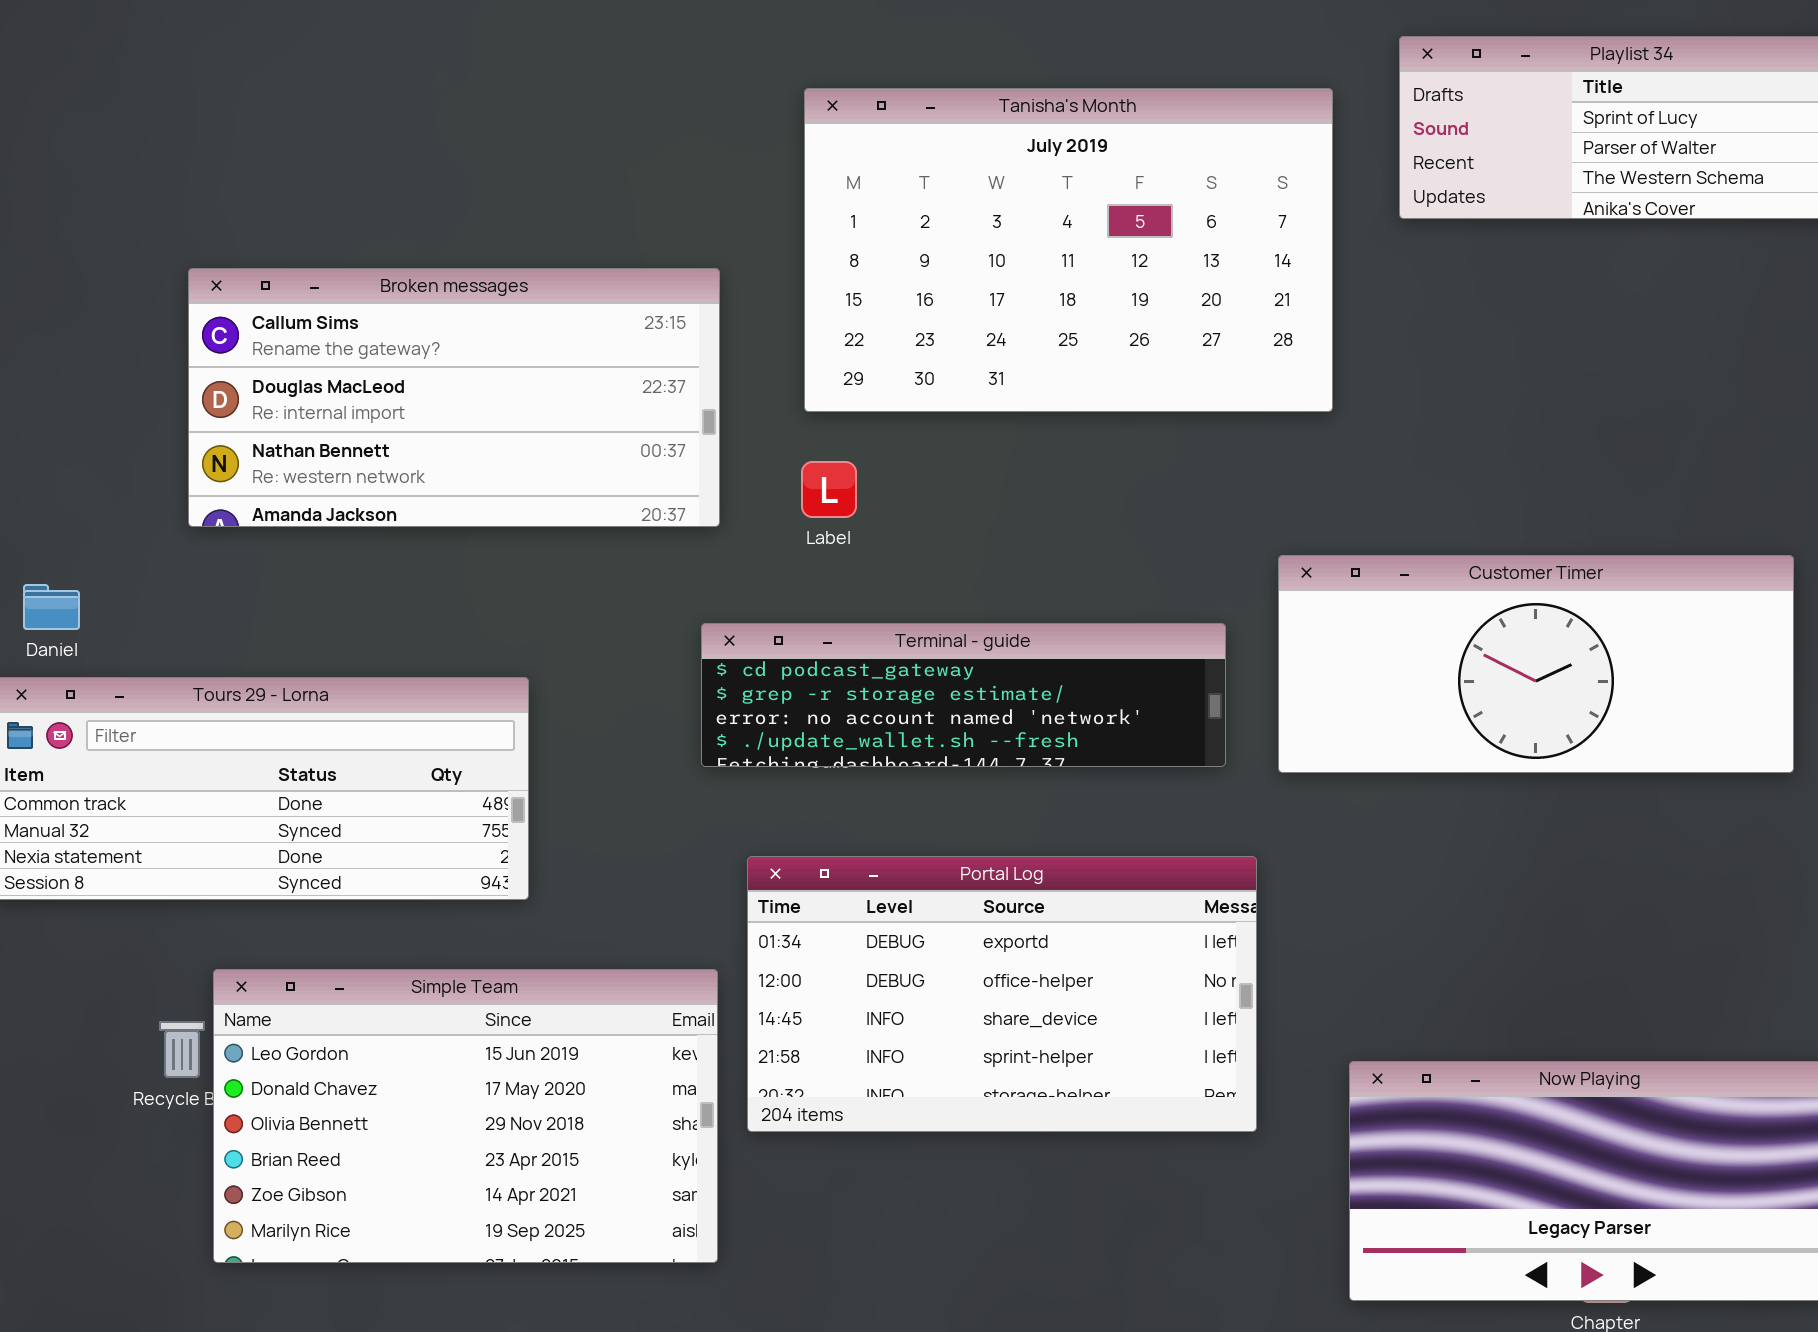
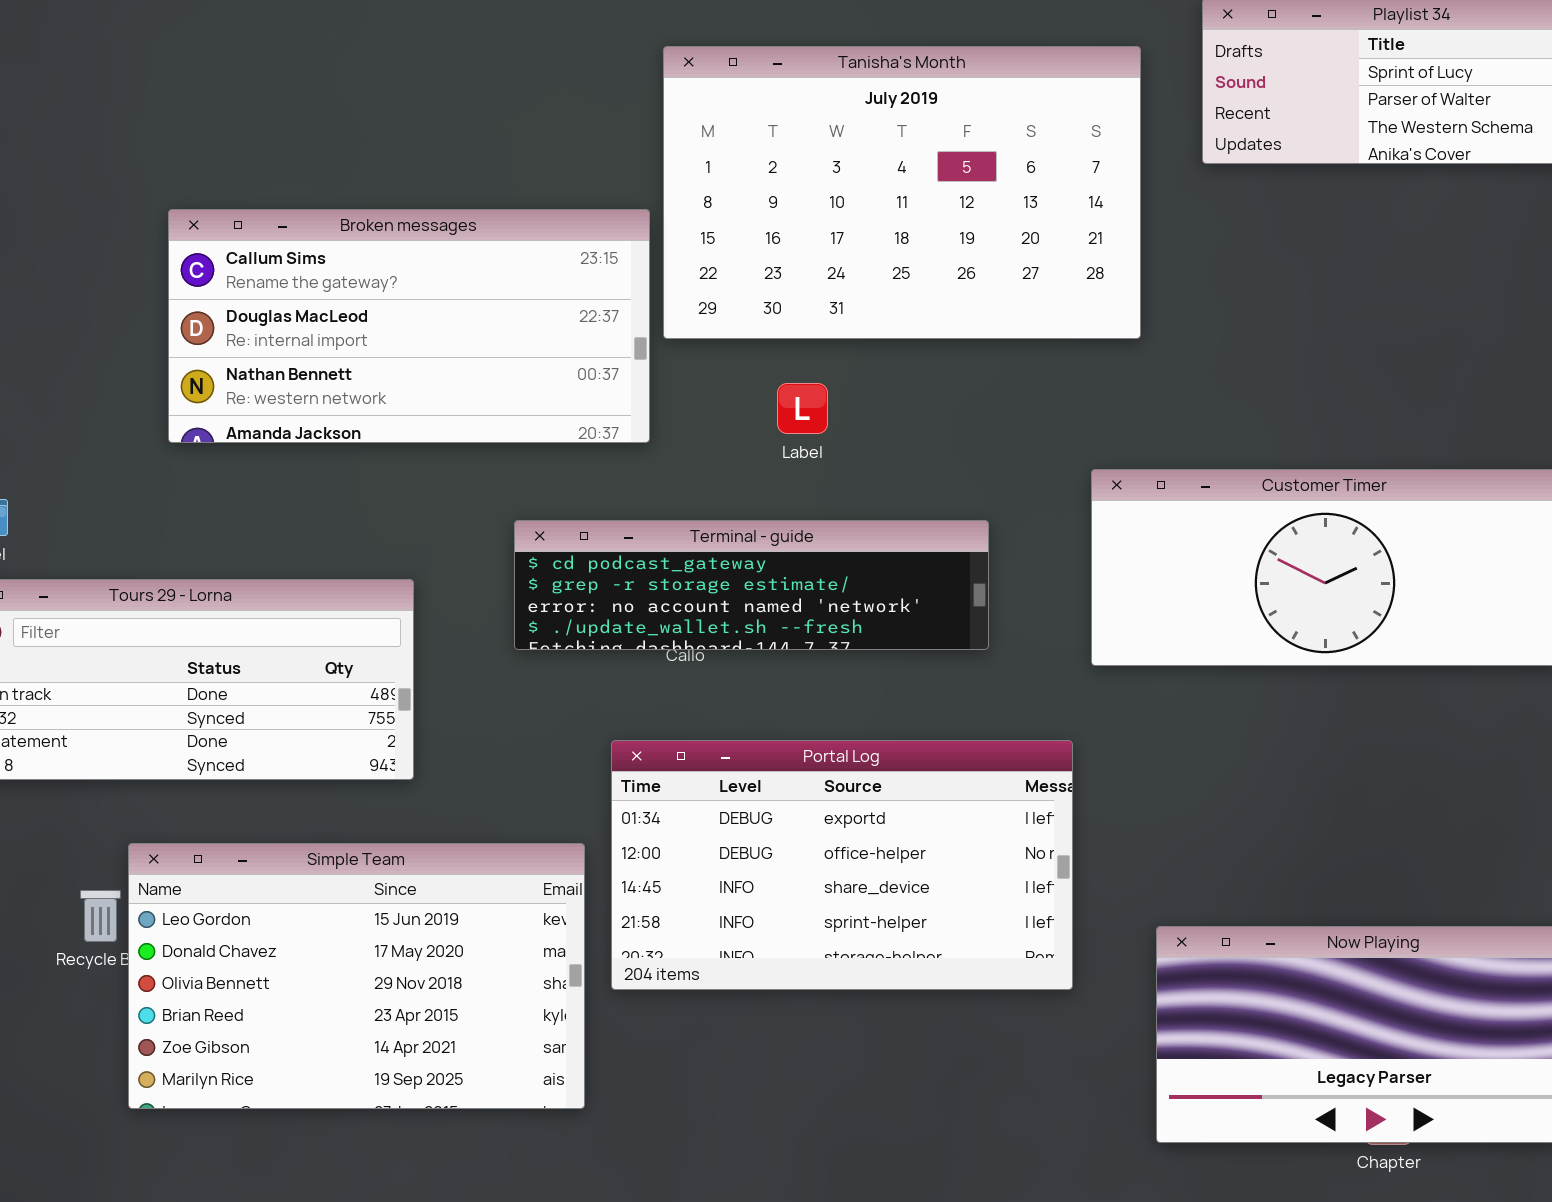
Broken messages: [188,268,720,527] -> [168,209,650,443], moved
Label: [801,461,857,518] -> [777,383,828,434], moved
Terminal - guide: [701,623,1226,767] -> [514,520,989,650], moved

